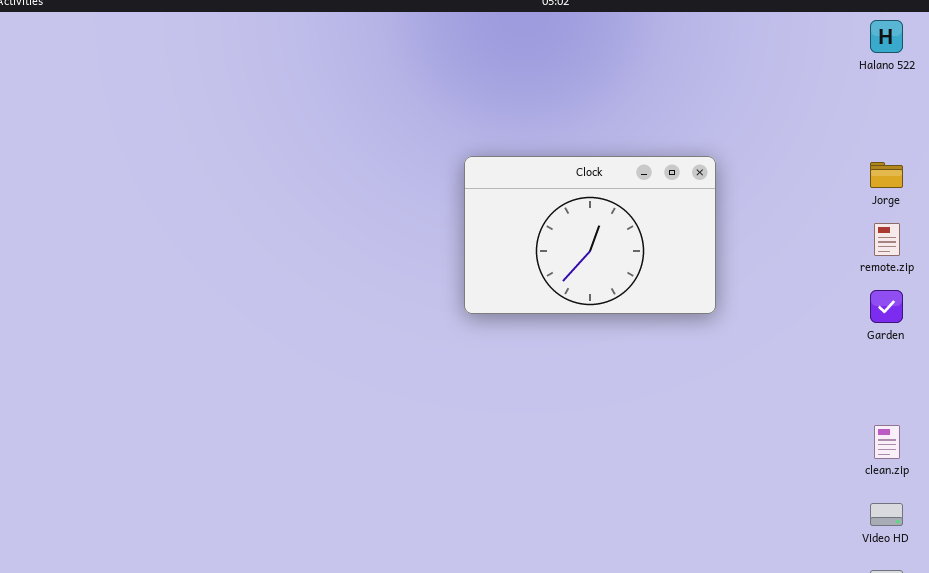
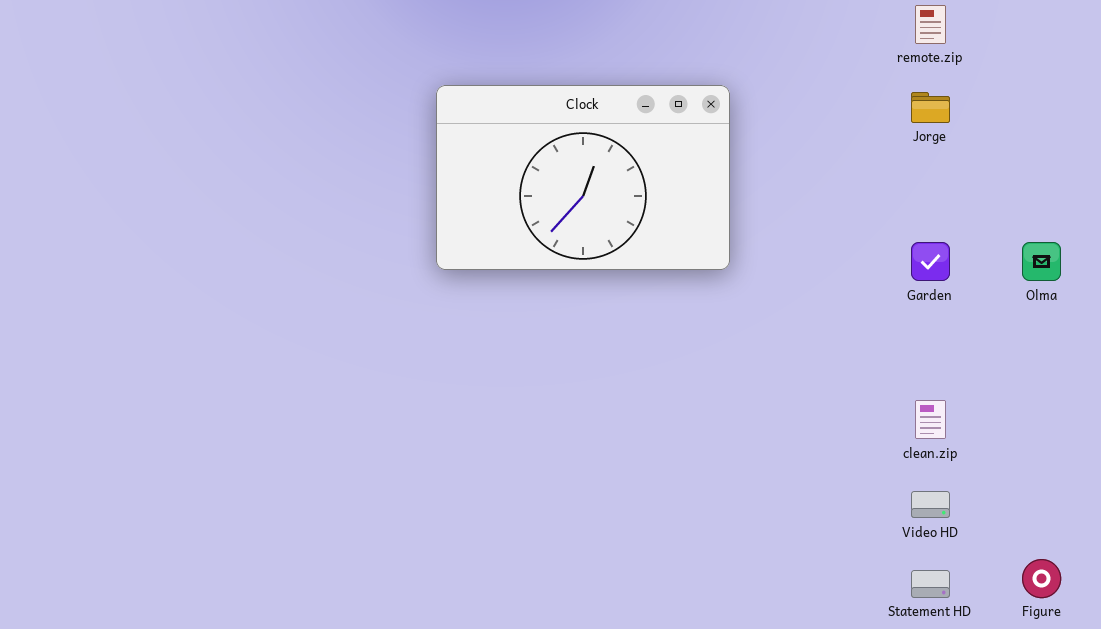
remote.zip: [874,223,900,256] -> [915,5,946,44], moved

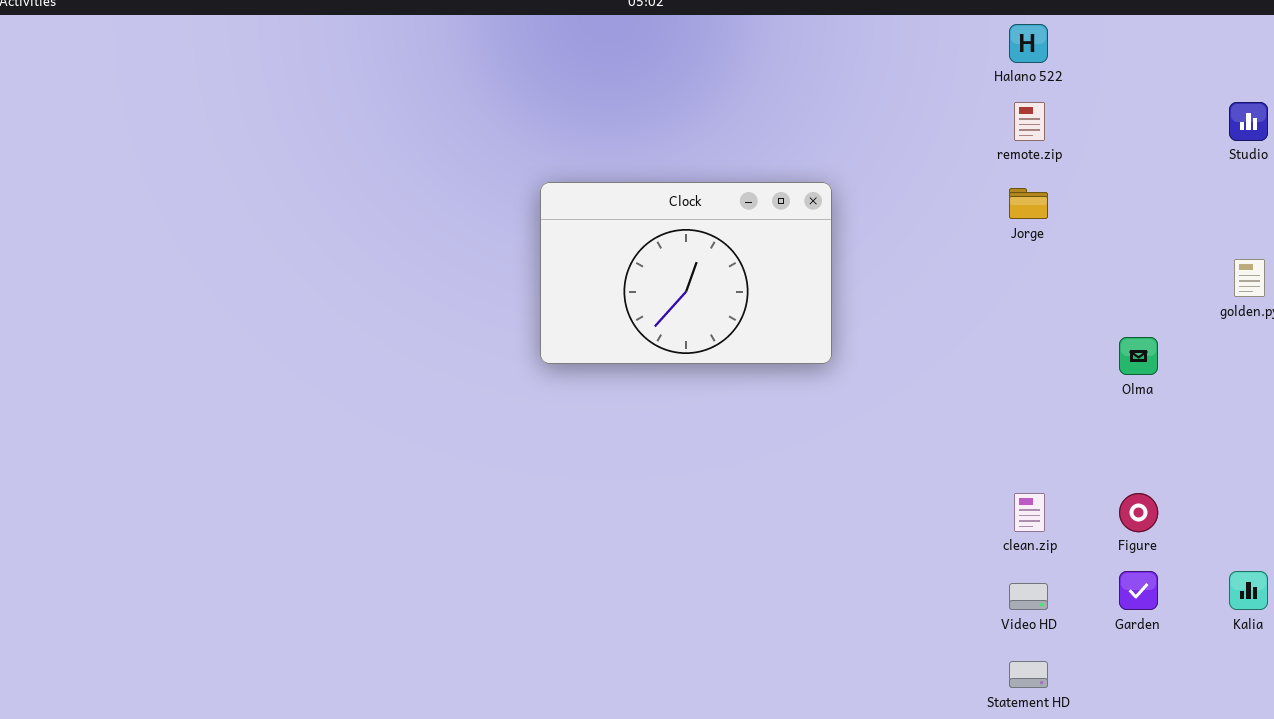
Garden: [911,242,950,281] -> [1119,571,1158,610], moved
Figure: [1022,559,1061,598] -> [1119,493,1158,532], moved

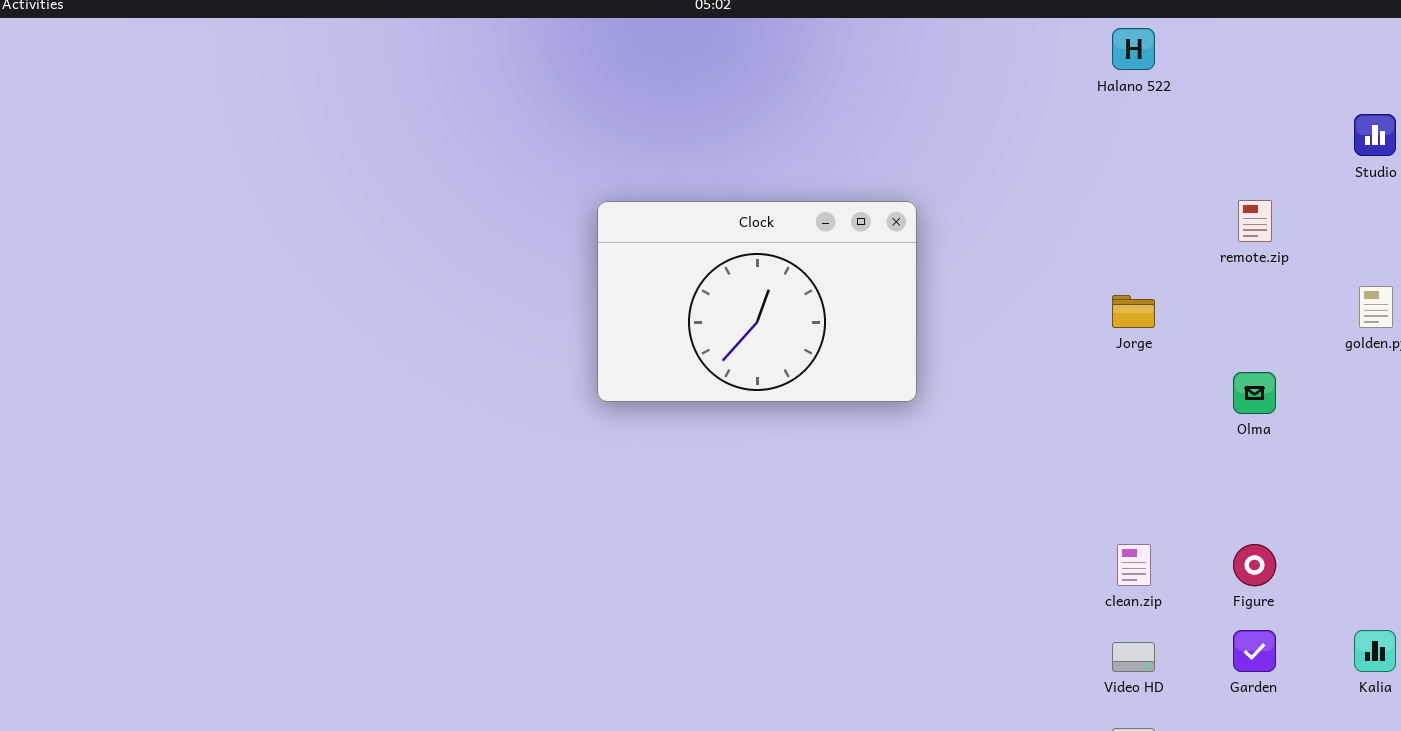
remote.zip: [1014,102,1045,141] -> [1238,200,1272,242], moved
Jorge: [1009,188,1048,219] -> [1112,295,1155,328], moved

